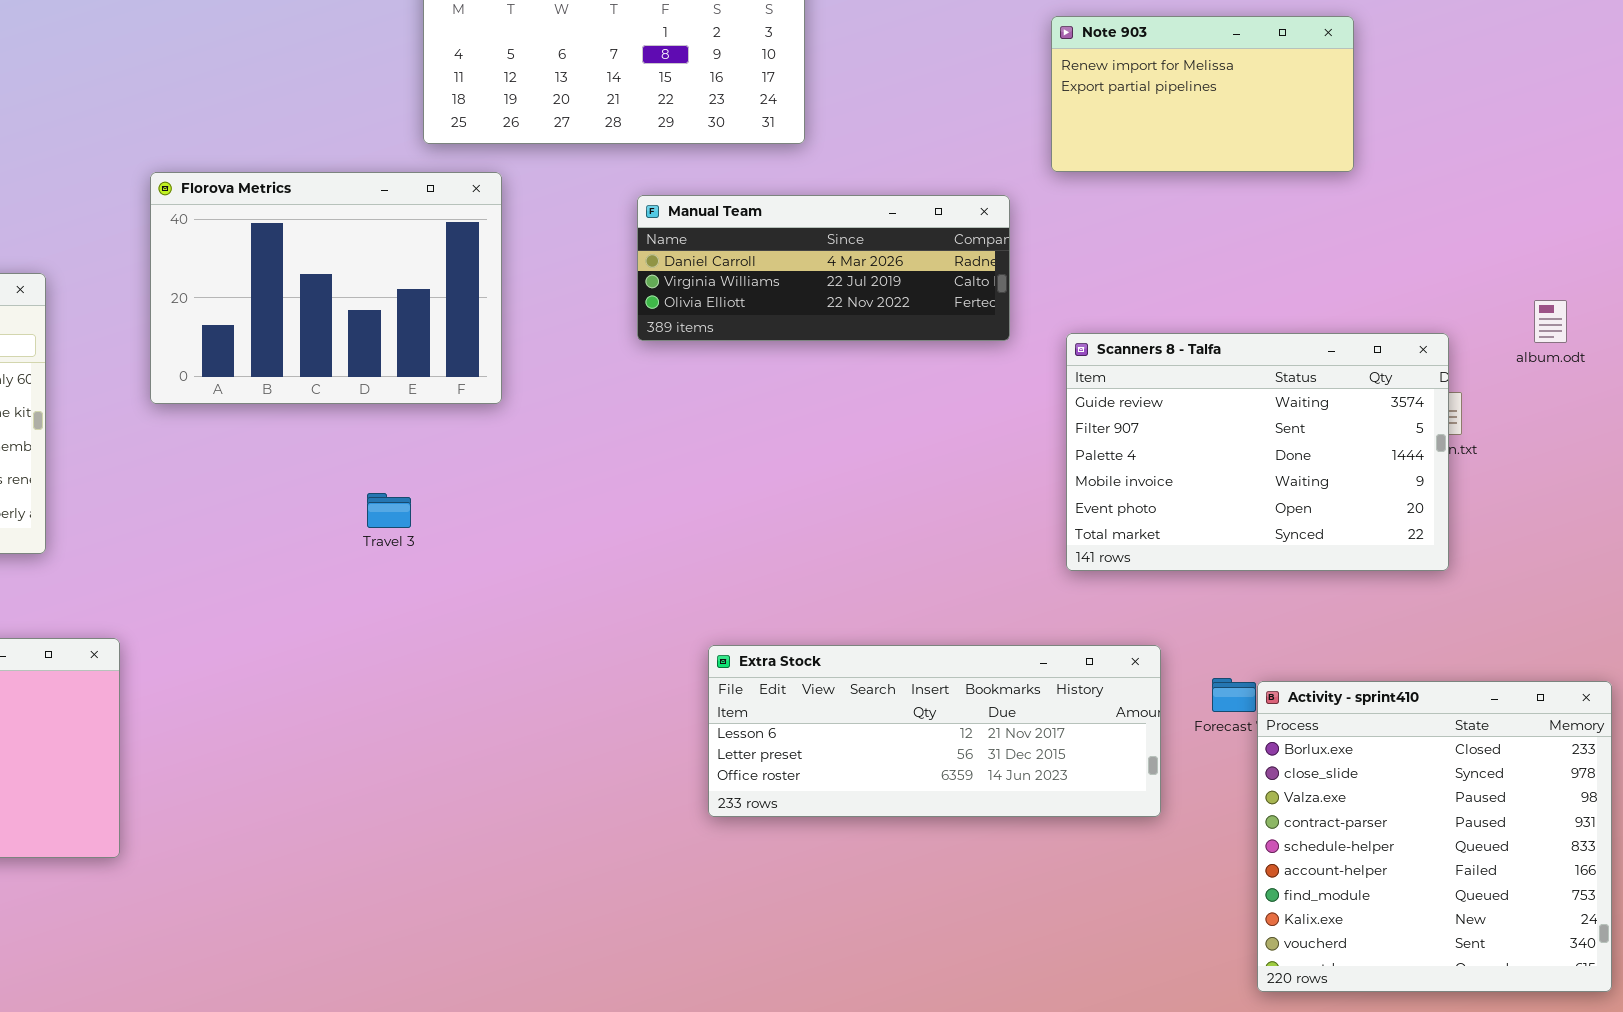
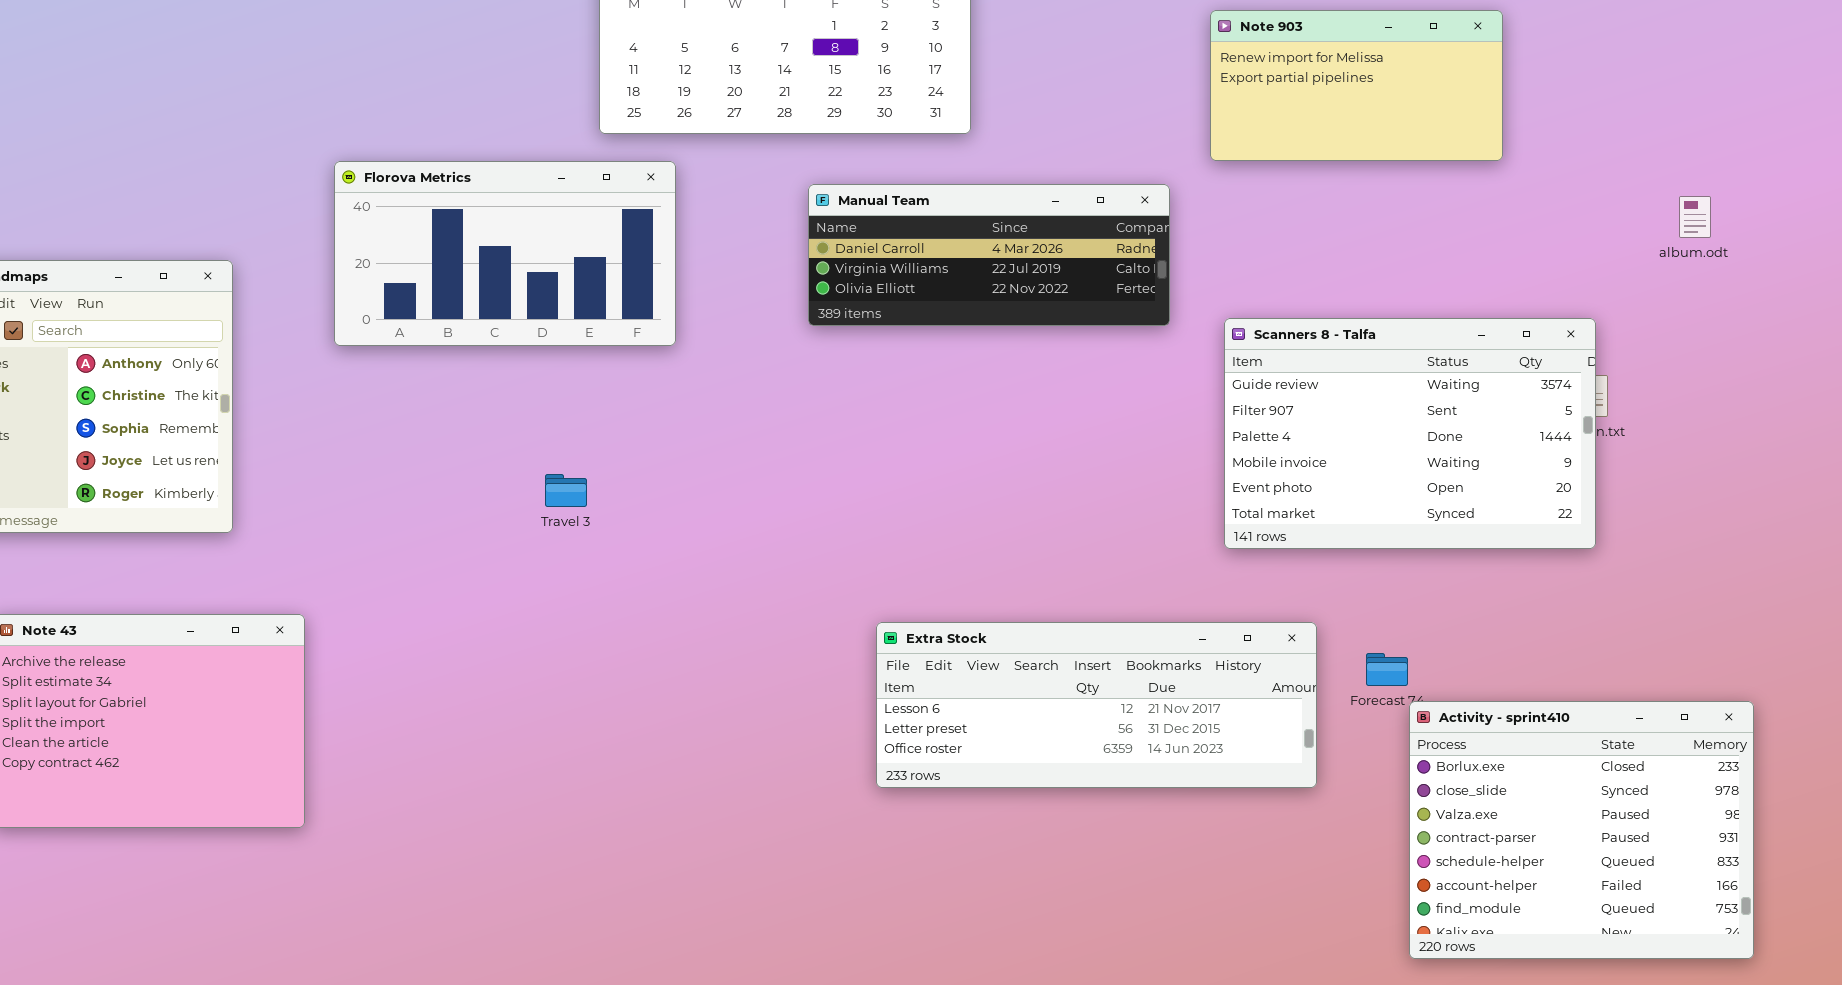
Florova Metrics: [150,172,502,404] -> [334,161,676,346], resized
album.odt: [1534,300,1567,343] -> [1679,196,1711,238], moved
Activity - sprint410: [1257,681,1612,992] -> [1409,701,1754,959], resized

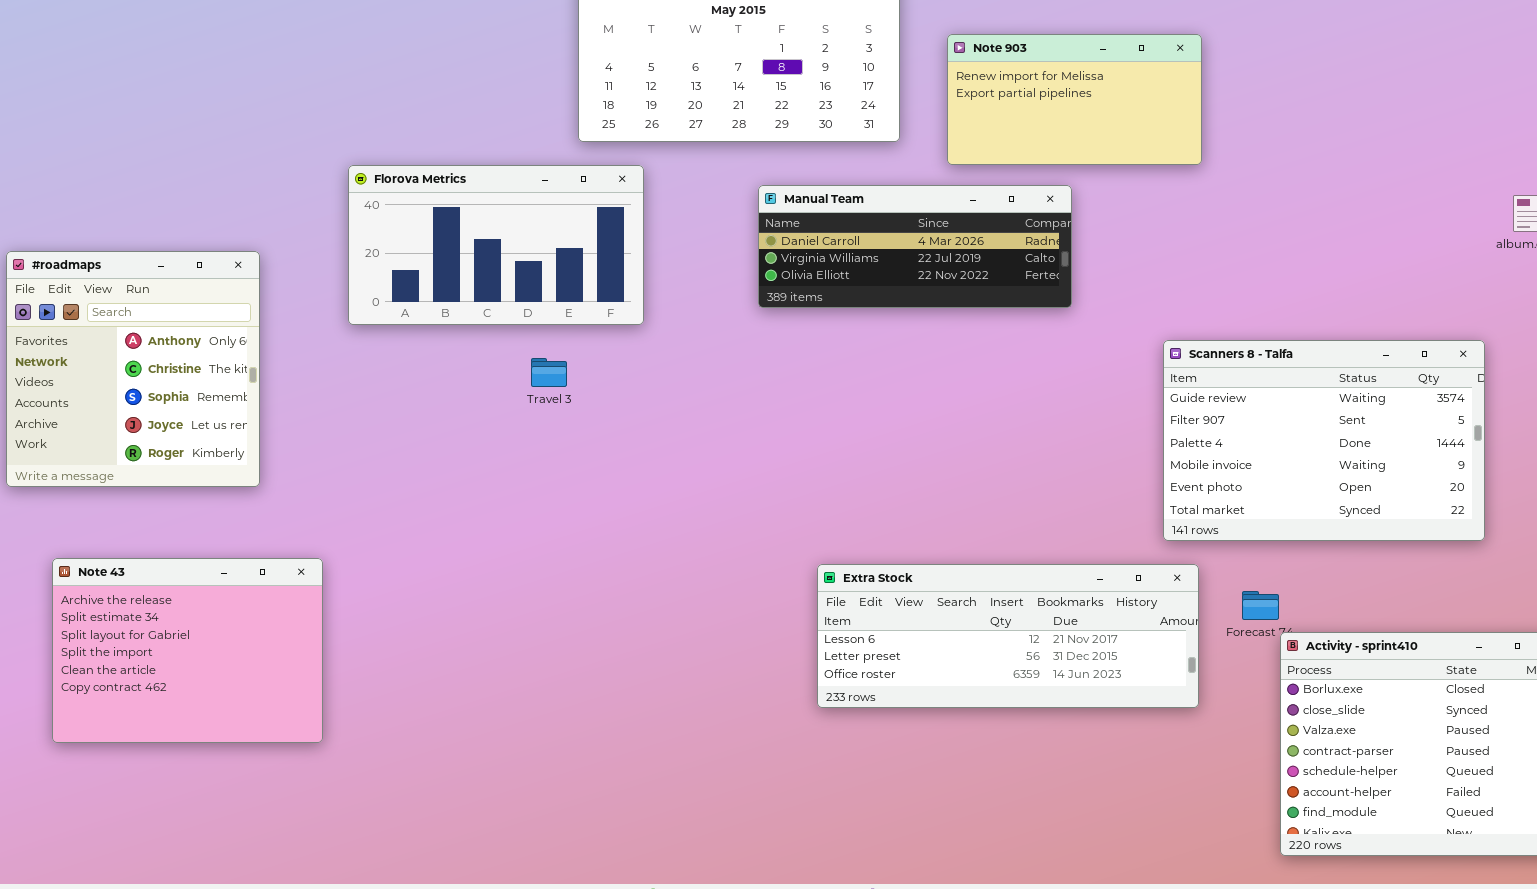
Note 903: [1210,10,1503,161] -> [947,34,1202,165], moved
Scanners 8 - Talfa: [1224,318,1596,549] -> [1163,340,1485,541], moved
Travel 3: [545,474,587,507] -> [531,358,567,387], moved

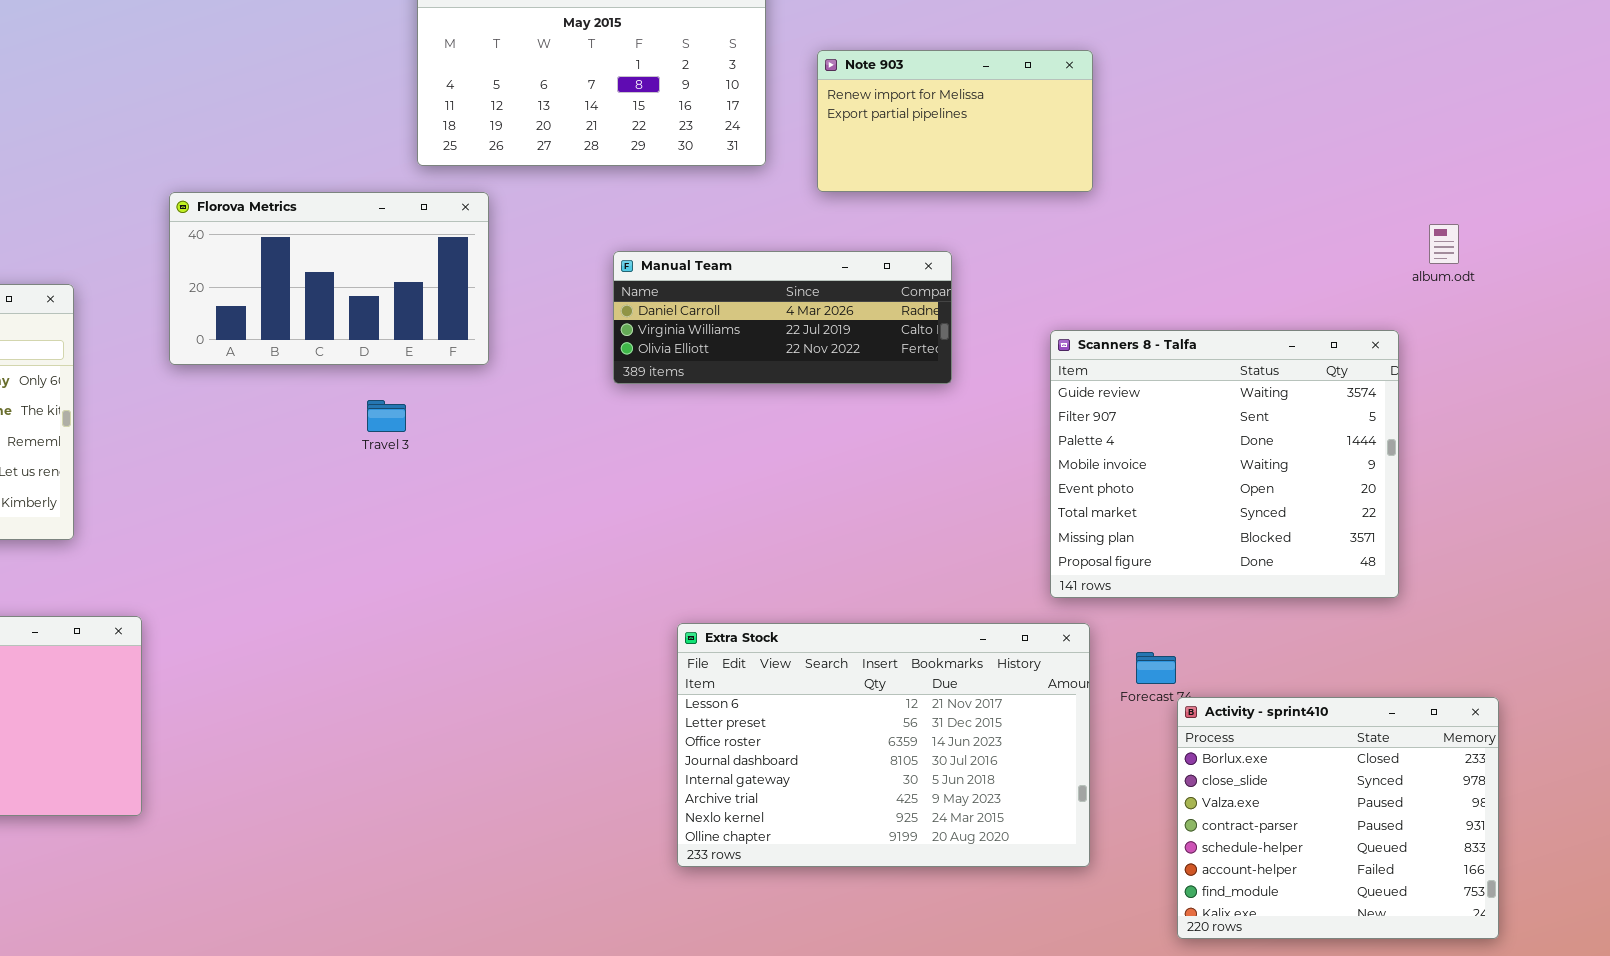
Manual Team: [758,185,1072,308] -> [613,251,952,384], moved
Scanners 8 - Talfa: [1163,340,1485,541] -> [1050,330,1399,598], resized
Extra Stock: [817,564,1199,708] -> [677,623,1090,867], resized

